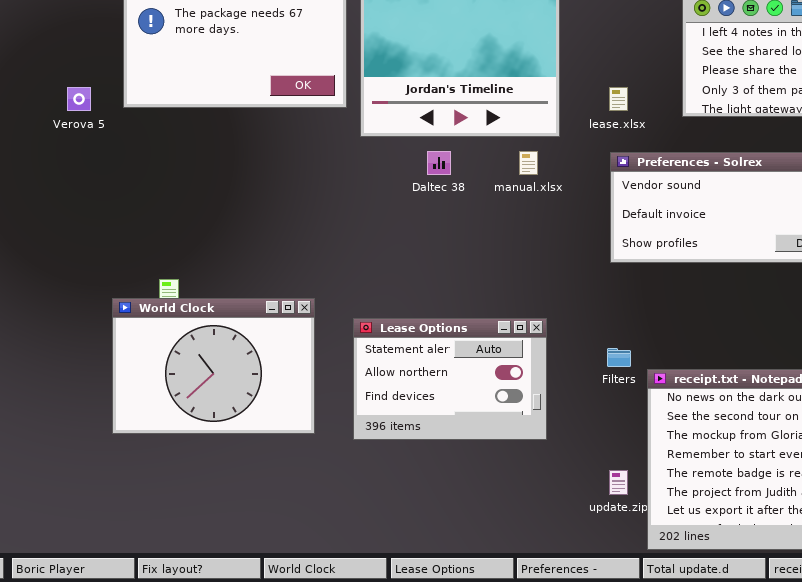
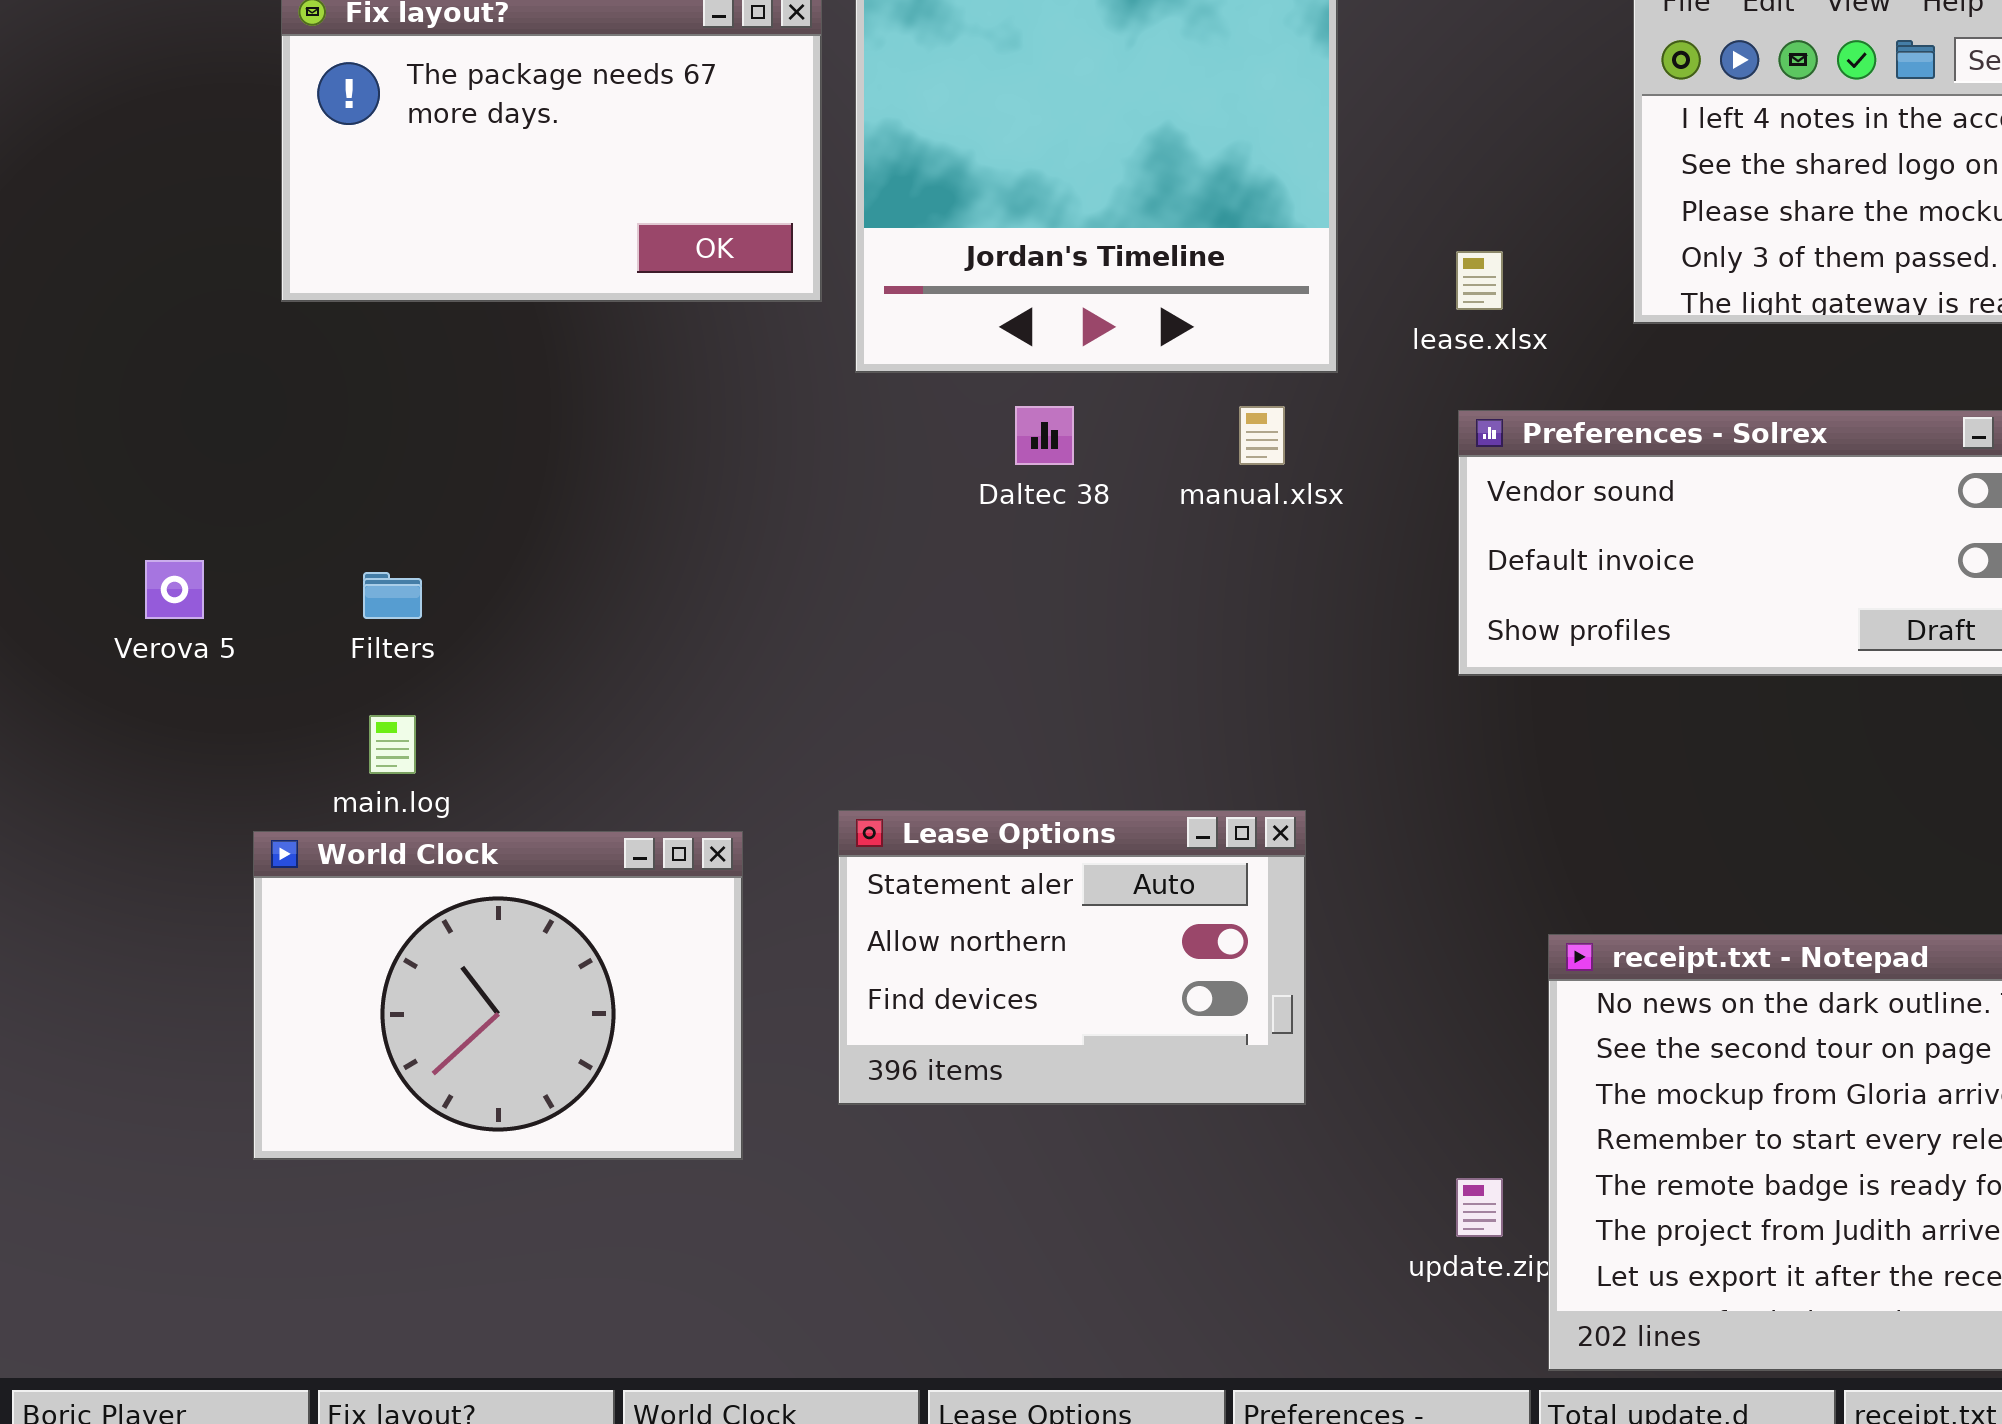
Verova 5: [67,87,91,111] -> [145,560,204,619], moved
World Clock: [112,298,315,434] -> [253,831,743,1160], moved
Filters: [607,348,631,367] -> [363,572,422,619], moved

